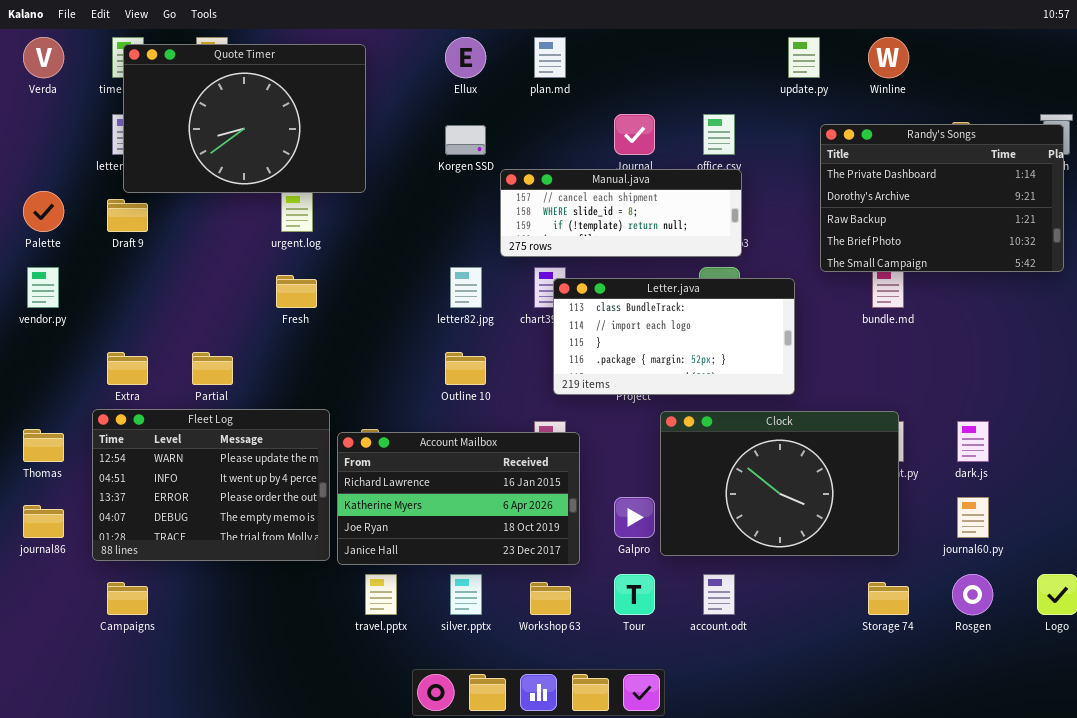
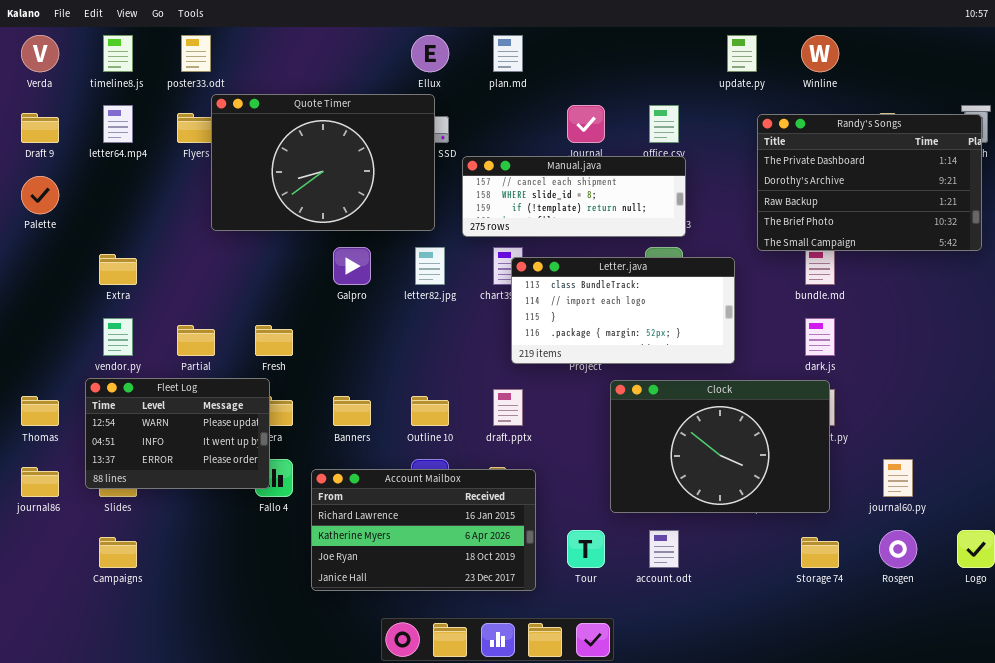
Quote Timer: [123,44,366,193] -> [211,94,435,231], moved
Draft 9: [107,199,148,232] -> [21,113,59,143], moved
vendor.py: [27,267,59,308] -> [103,318,133,356], moved
Fresh: [276,275,317,308] -> [255,325,293,356], moved
Extra: [107,352,148,385] -> [99,254,137,285], moved
Outline 10: [445,352,486,385] -> [411,396,449,426], moved
Fleet Log: [92,409,330,561] -> [85,378,270,489], resized
dark.js: [957,421,989,462] -> [805,318,835,356], moved
Account Mailbox: [337,432,580,565] -> [311,469,536,591], moved
Galpro: [614,497,655,538] -> [333,247,371,285], moved

